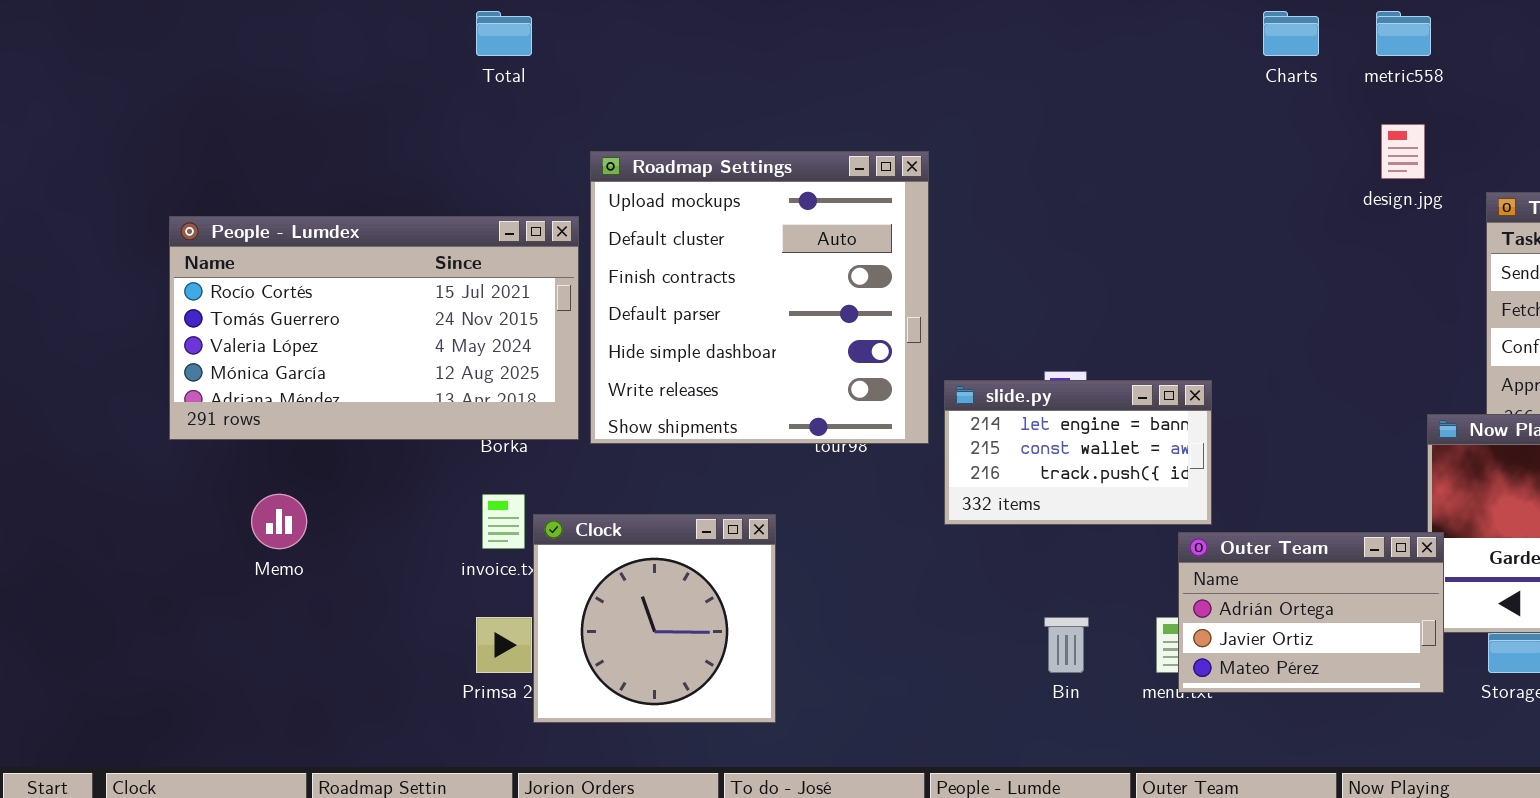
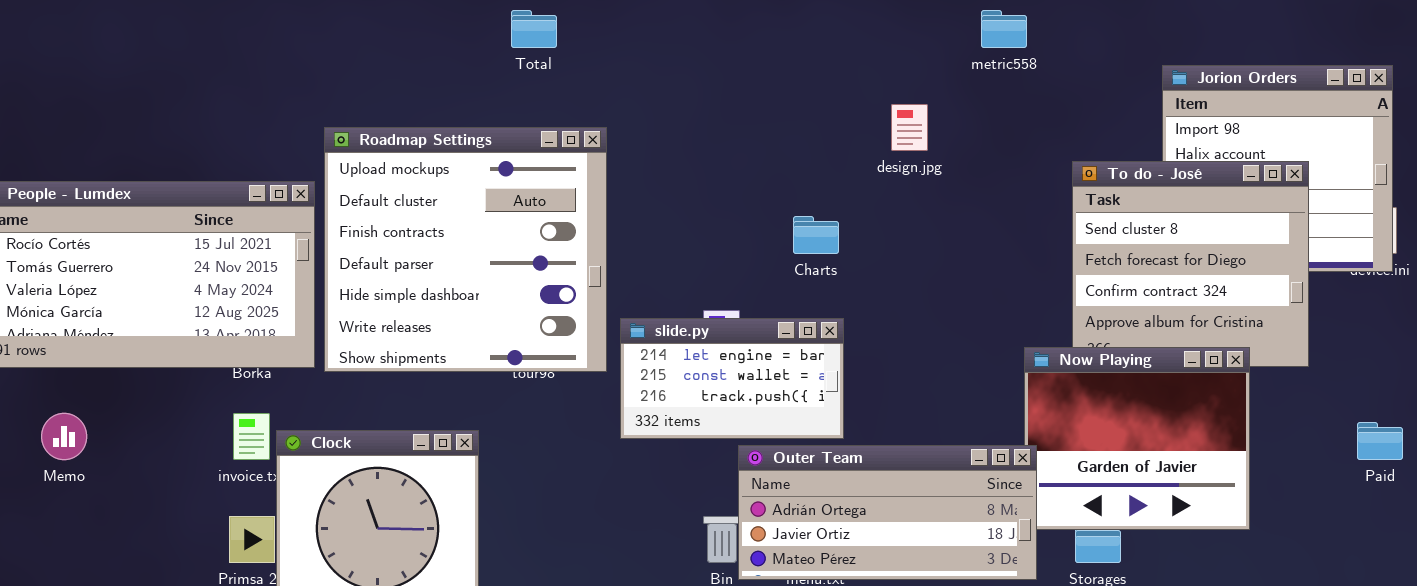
Total: [476,11,532,56] -> [511,10,557,48], moved
Charts: [1263,11,1319,56] -> [793,216,839,254], moved
design.jpg: [1381,124,1425,179] -> [891,104,928,151], moved
Outer Team: [1178,532,1444,693] -> [738,445,1037,580], resized

